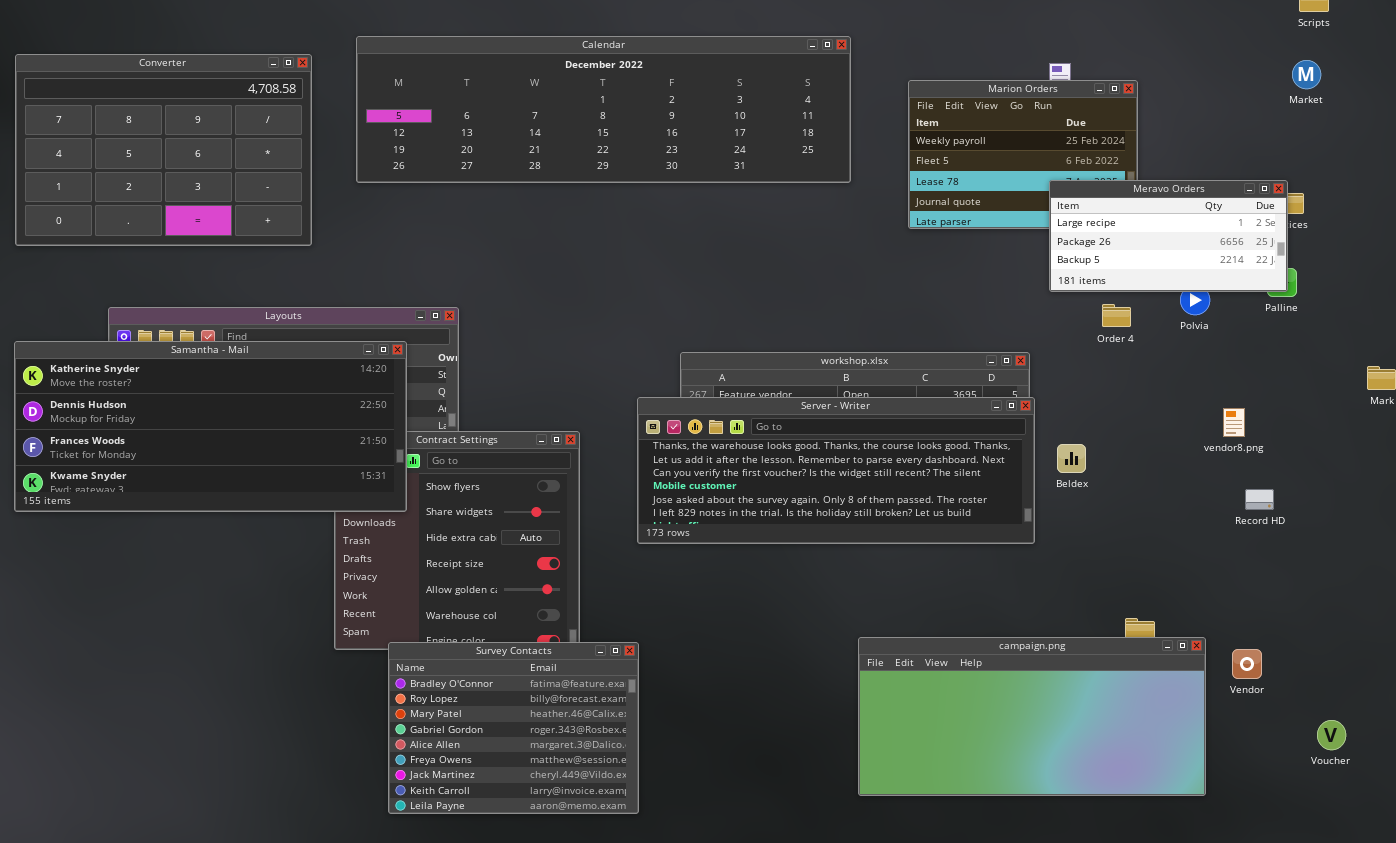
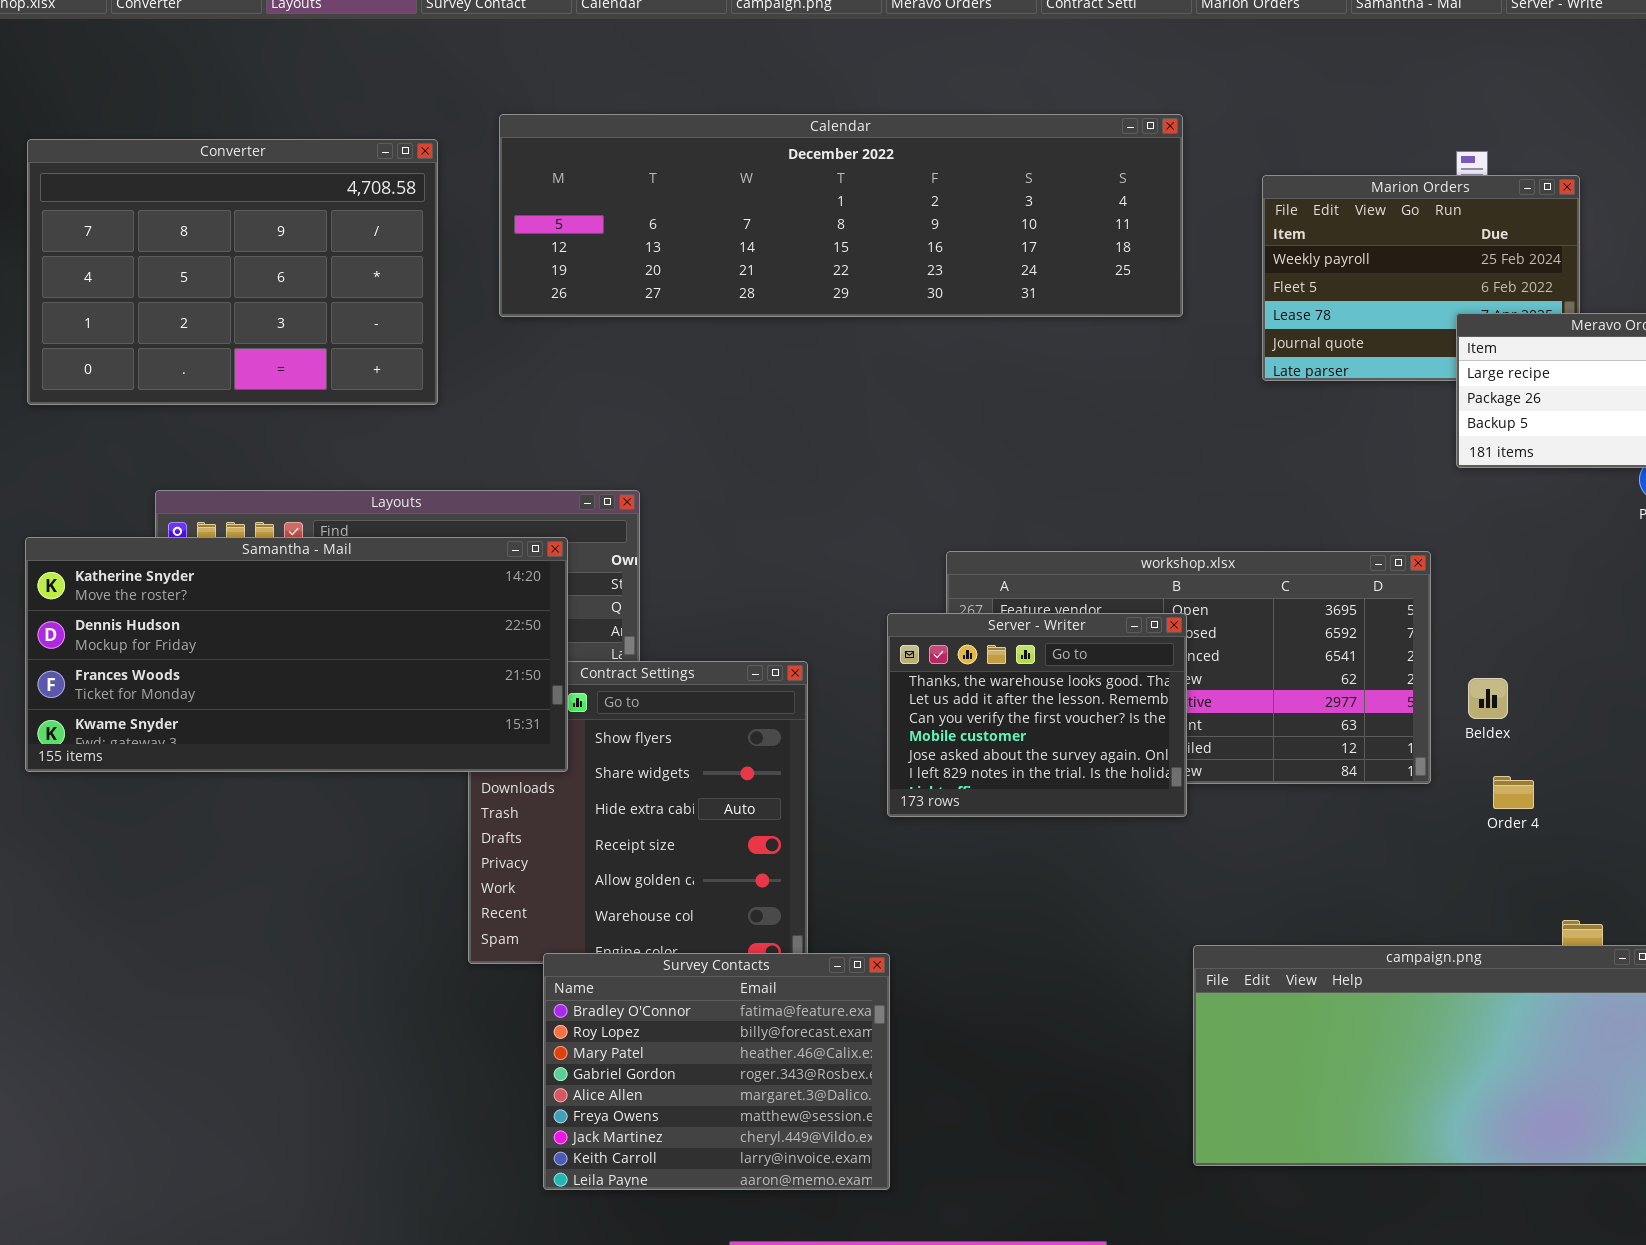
Order 4: [1102,304,1131,327] -> [1493,776,1534,809], moved
Server - Writer: [637,397,1035,544] -> [887,613,1187,817], resized

